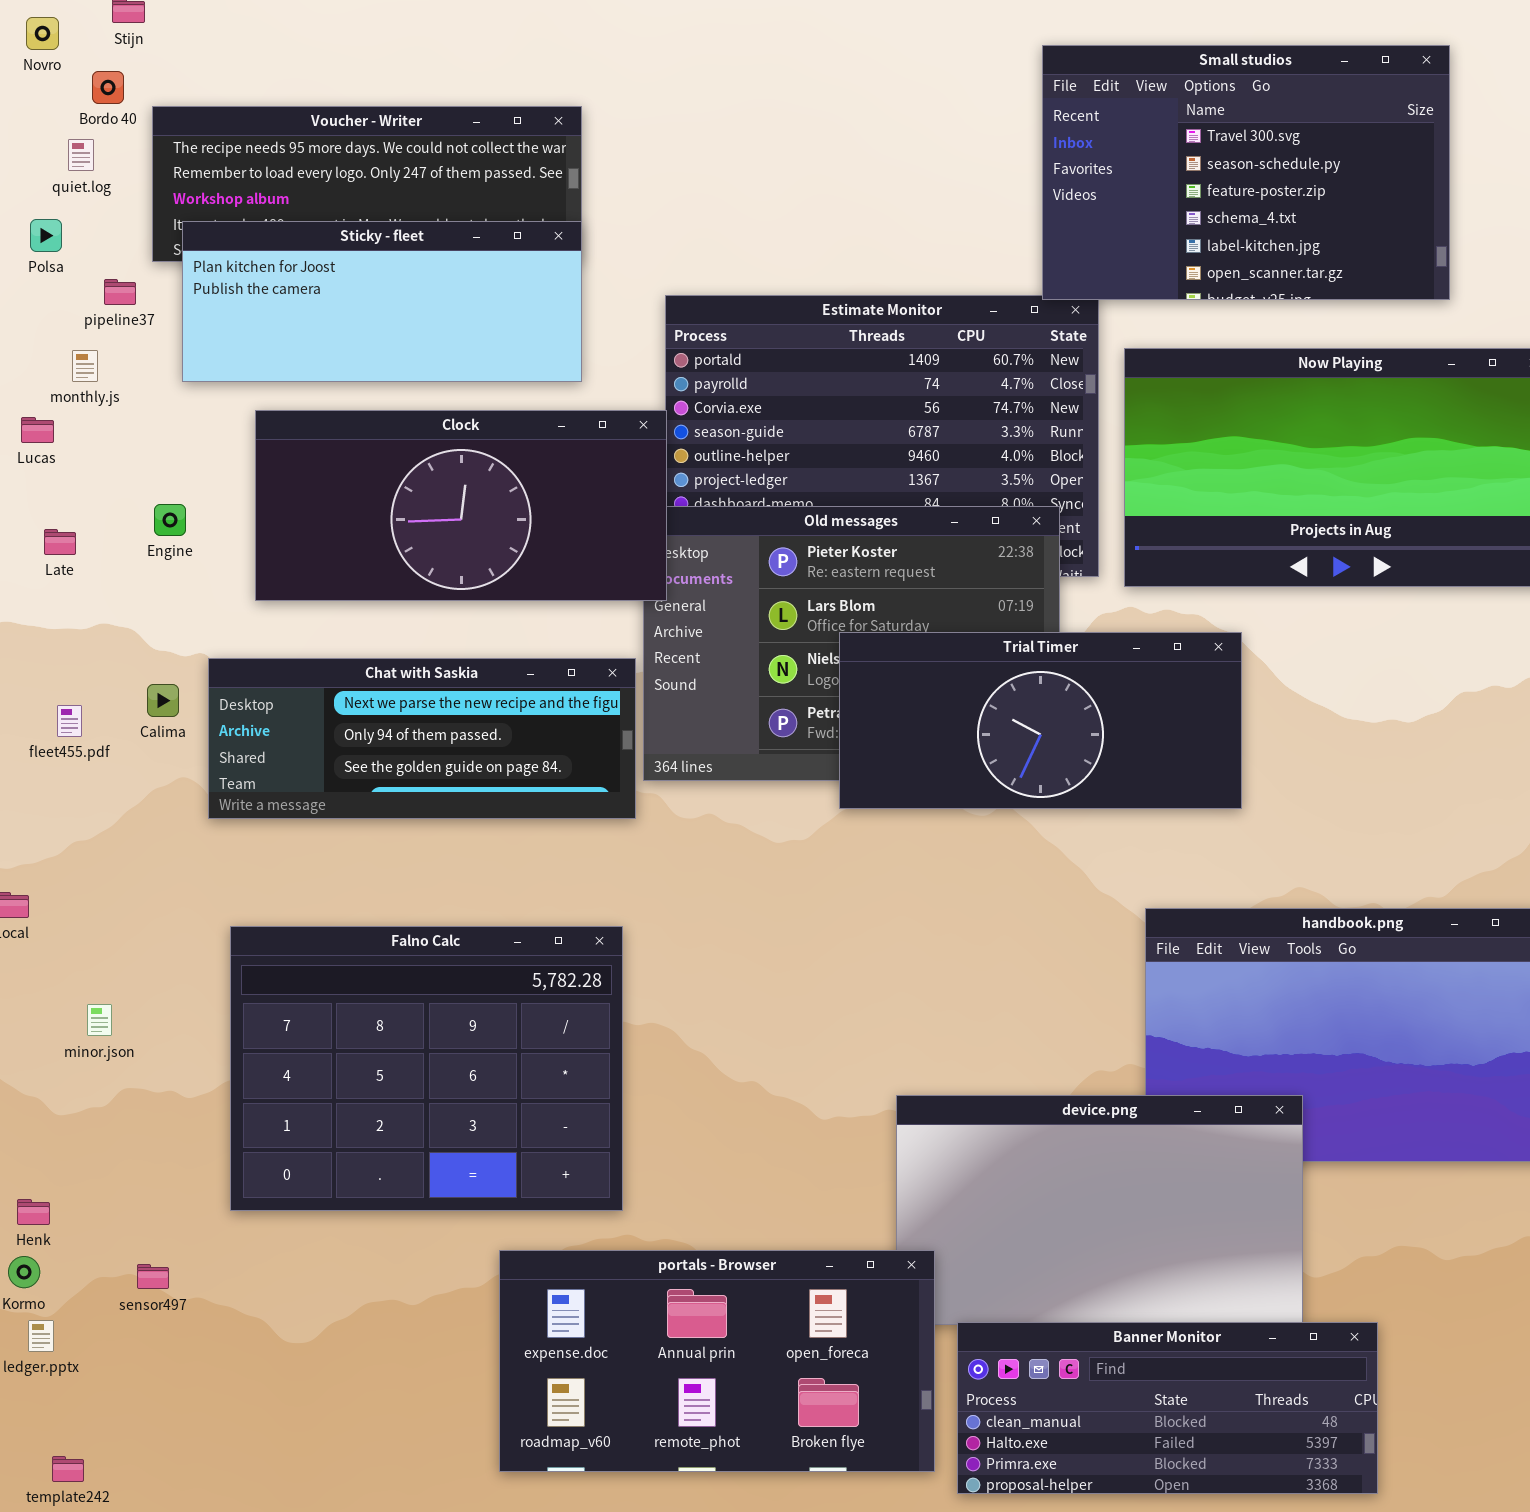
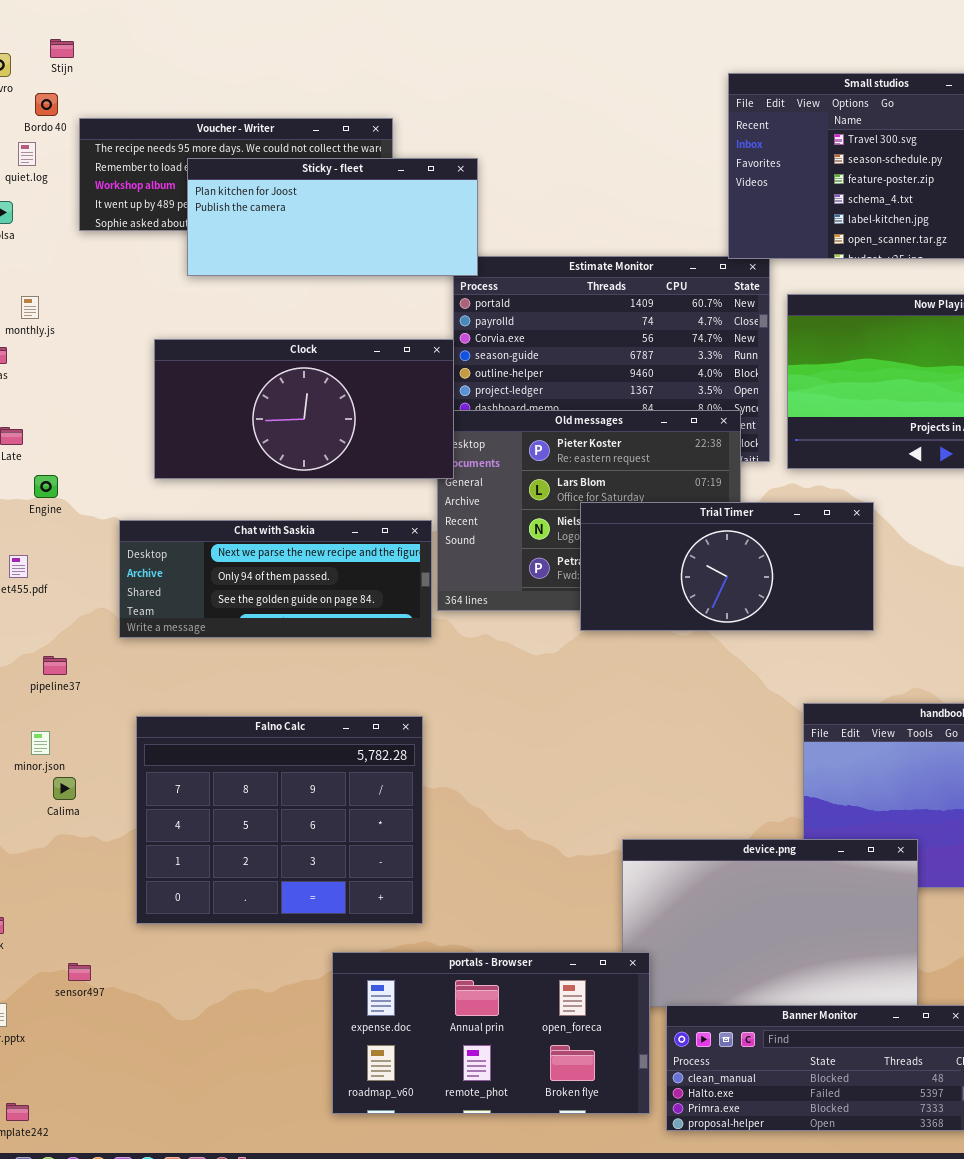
Sticky - fleet: [182,221,582,382] -> [187,158,478,276], moved
pipeline37: [104,279,136,305] -> [43,656,67,675], moved
Engine: [154,504,186,536] -> [34,475,58,498], moved
Calima: [147,684,179,717] -> [53,777,76,800], moved
minor.json: [87,1004,112,1036] -> [31,731,50,755], moved

